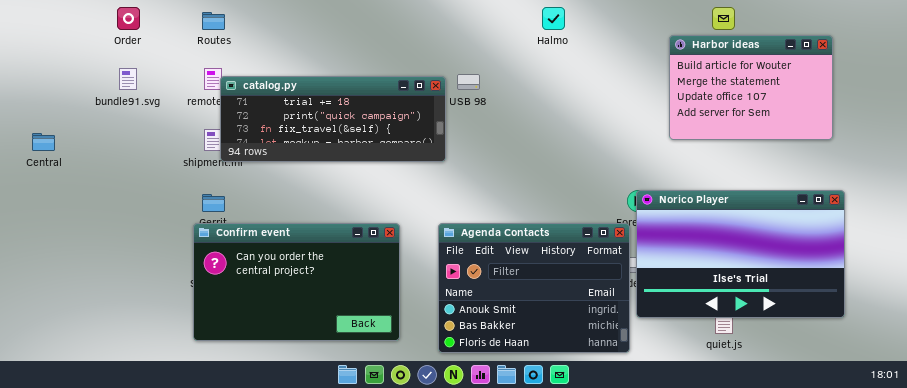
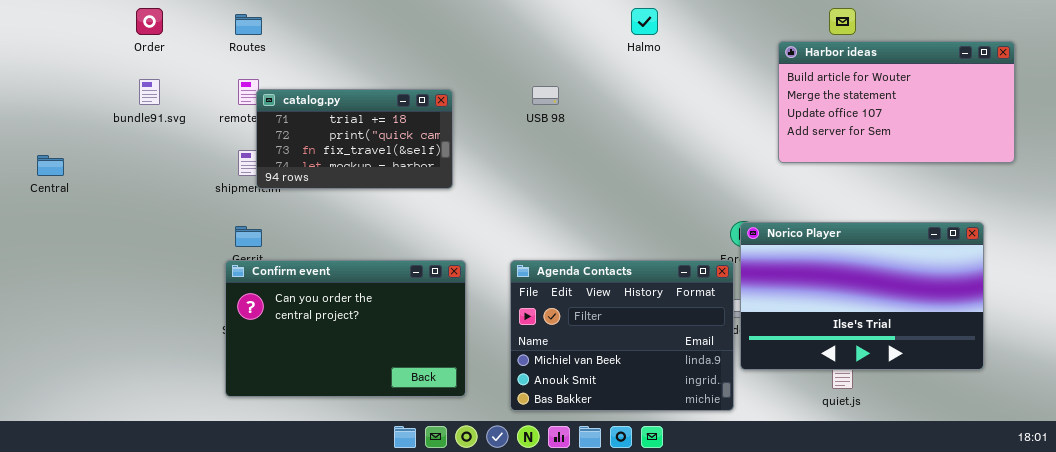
Harbor ideas: [669,35,833,140] -> [778,41,1015,163], resized
catalog.py: [220,76,446,162] -> [256,89,453,189], resized
Agenda Contacts: [438,223,630,353] -> [510,260,734,411], scrolled up 1 row

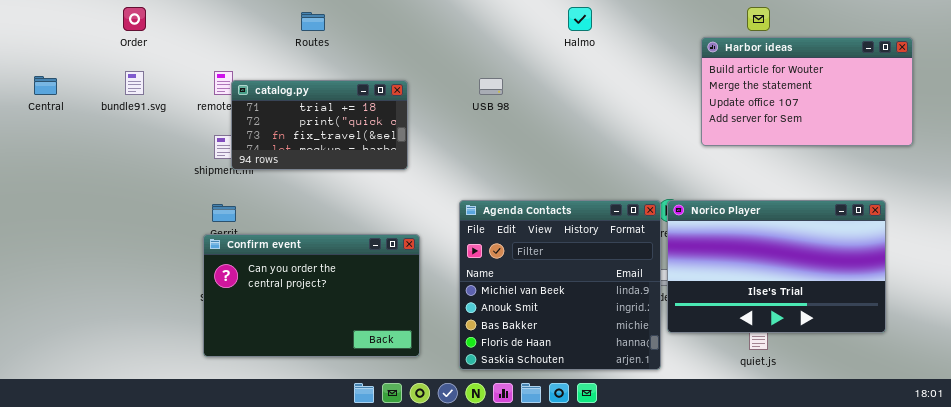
Routes: [235,14,262,35] -> [301,12,325,31], moved
Central: [37,155,64,176] -> [34,76,57,95], moved
Agenda Contacts: [510,260,734,411] -> [459,200,661,370], resized

